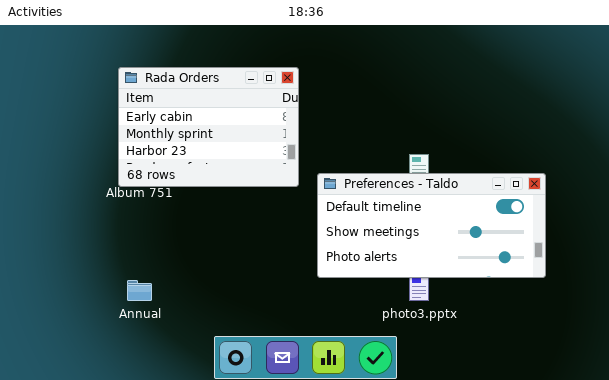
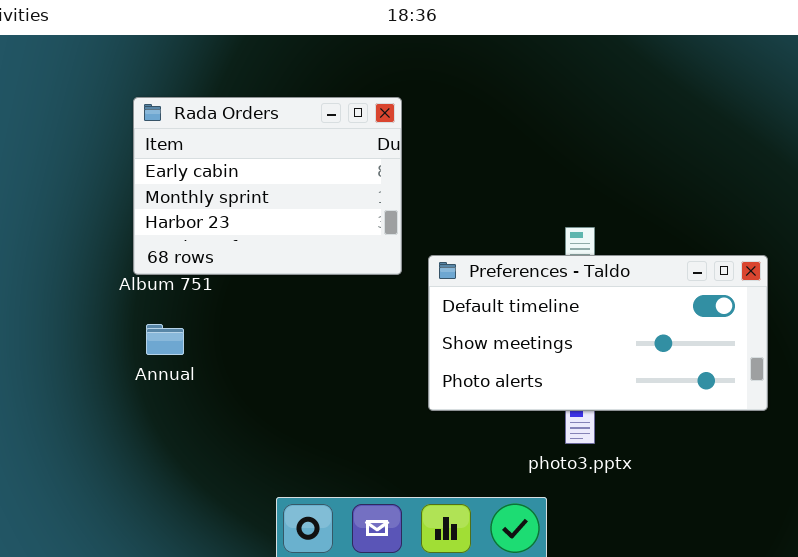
Annual: [127,280,152,301] -> [146,324,184,355], moved

